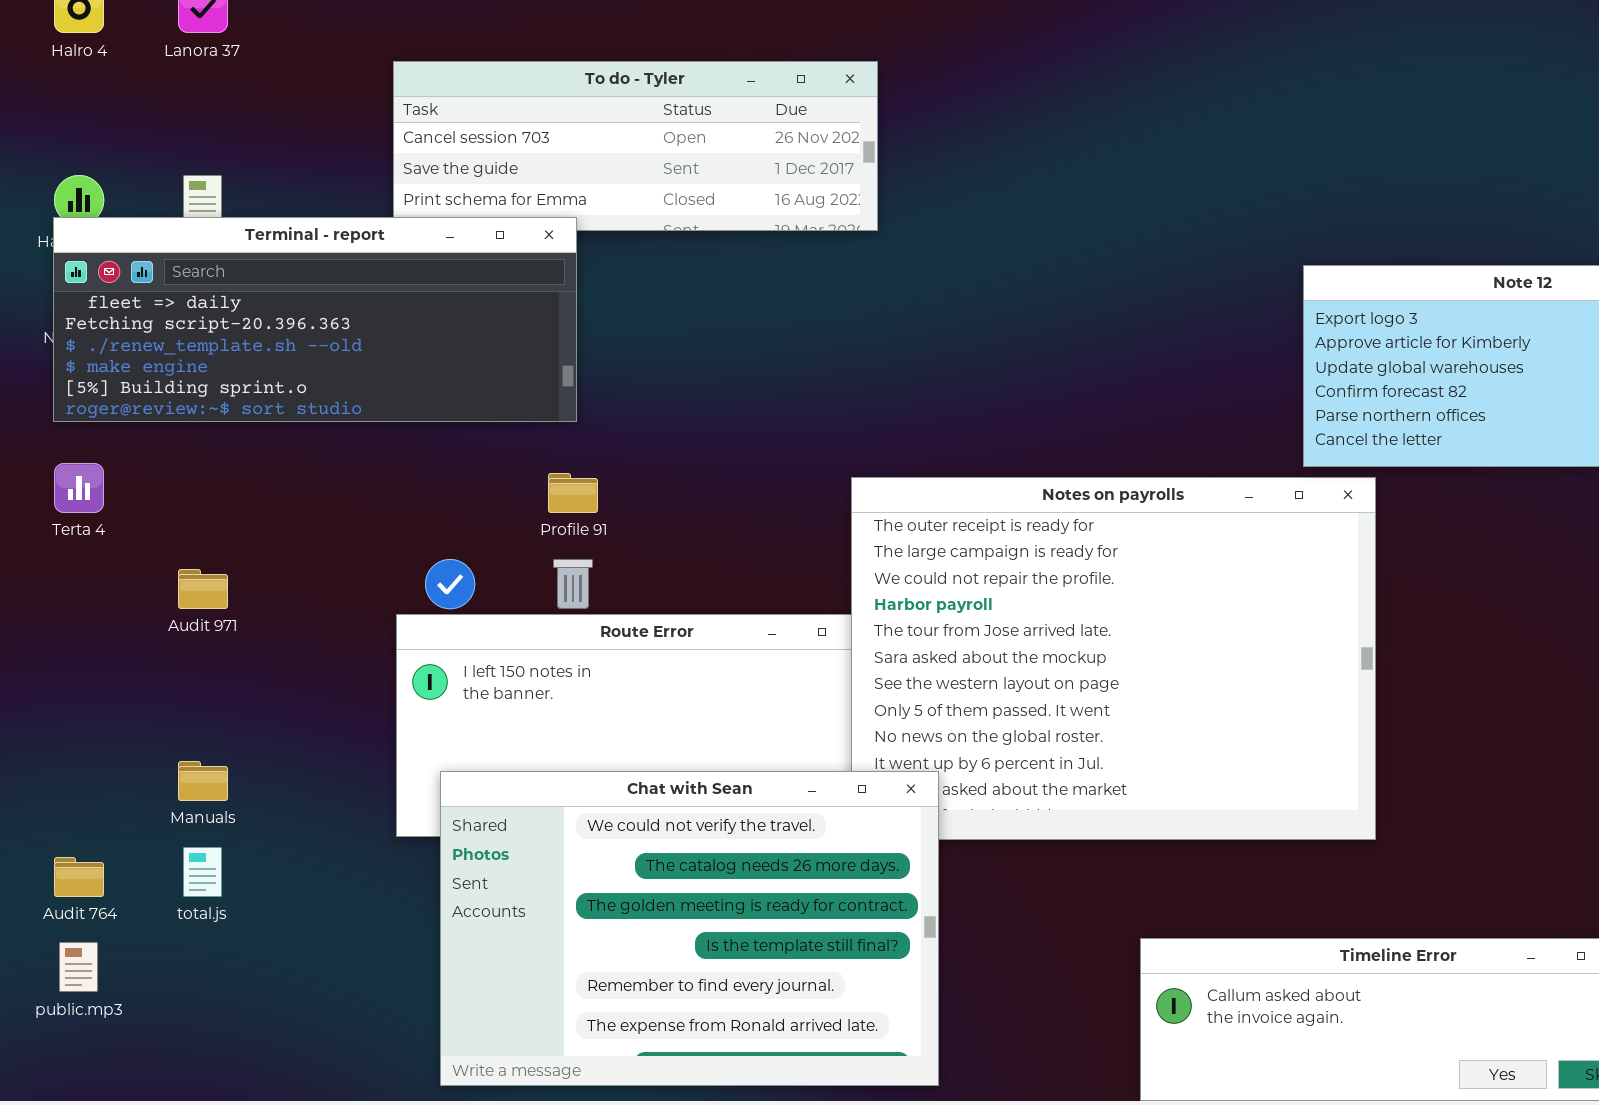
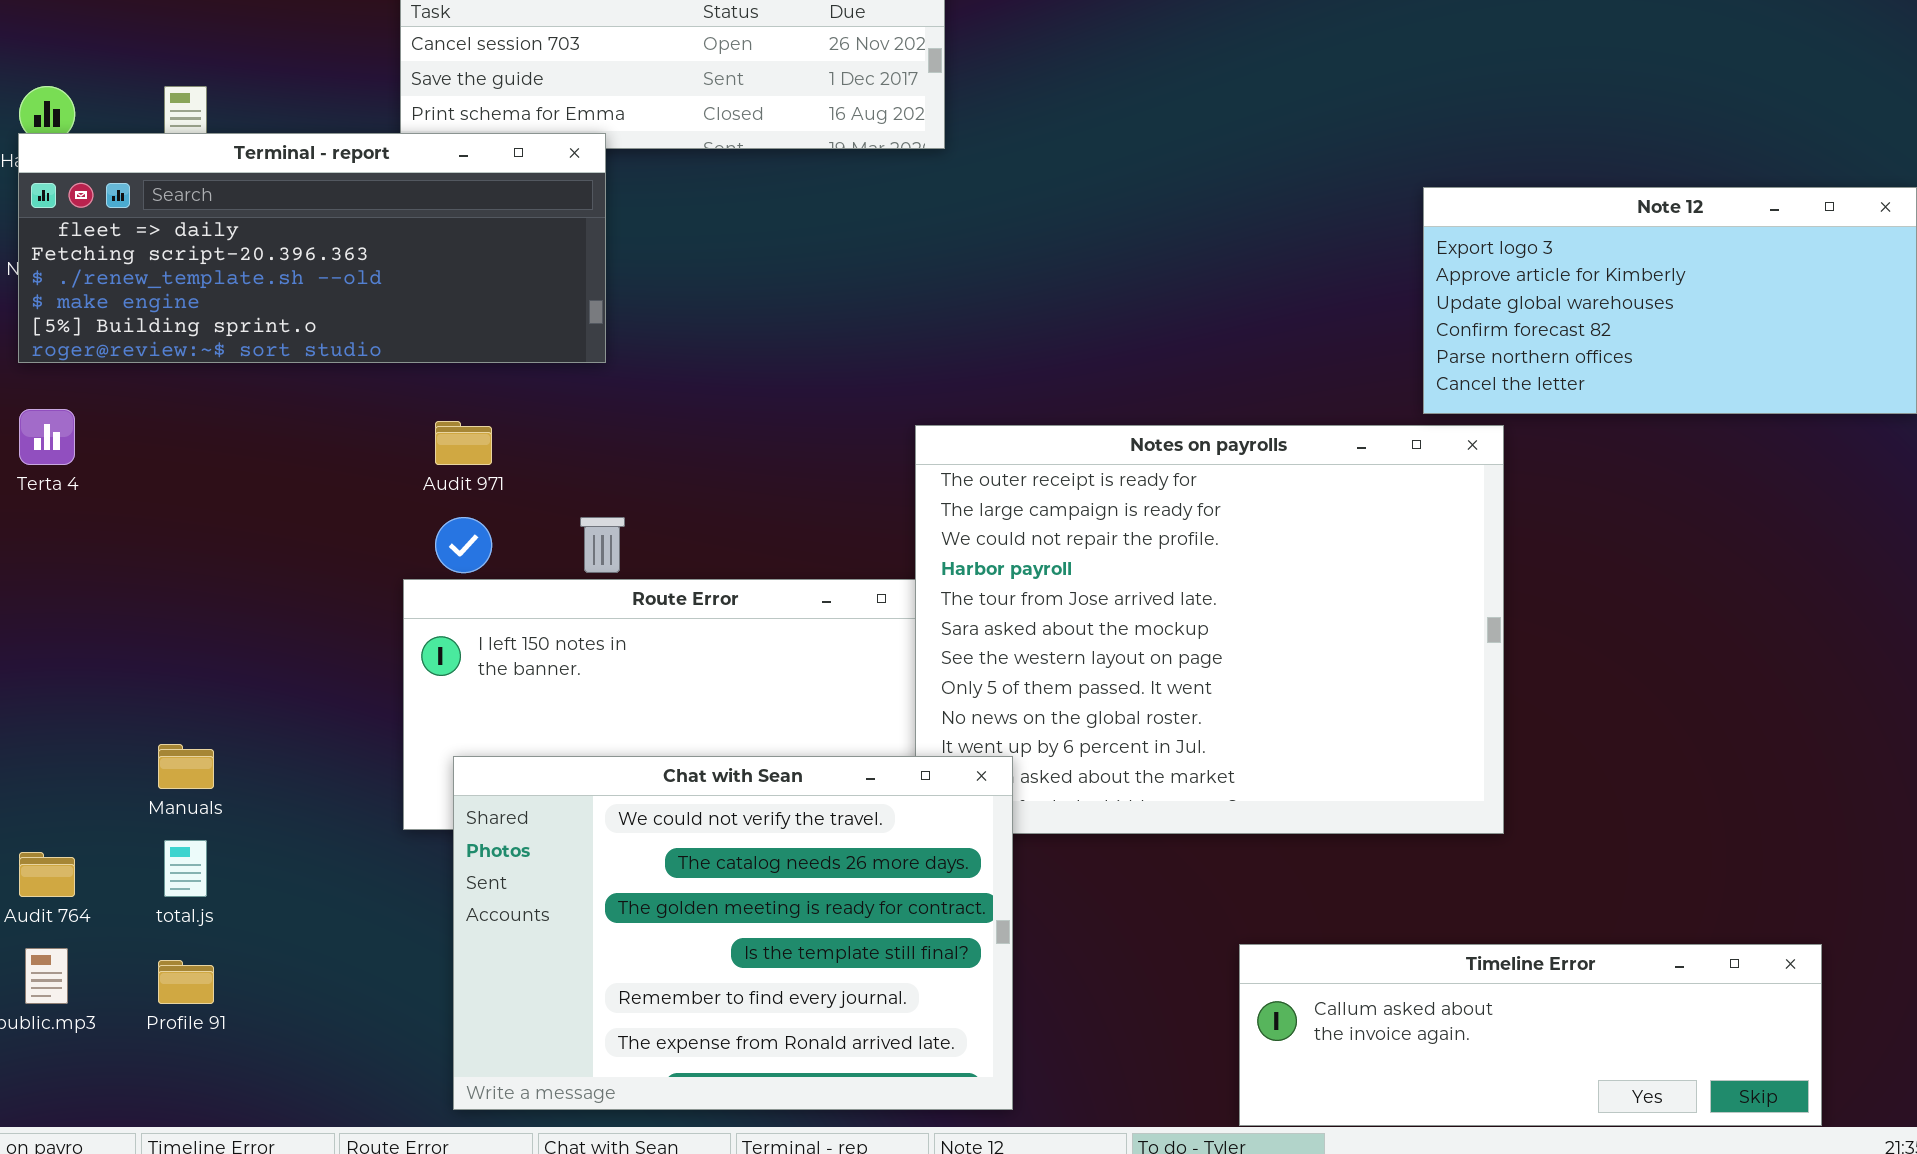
Profile 91: [548,473,598,513] -> [158,960,214,1004], moved
Audit 971: [178,569,228,609] -> [435,421,492,465], moved

